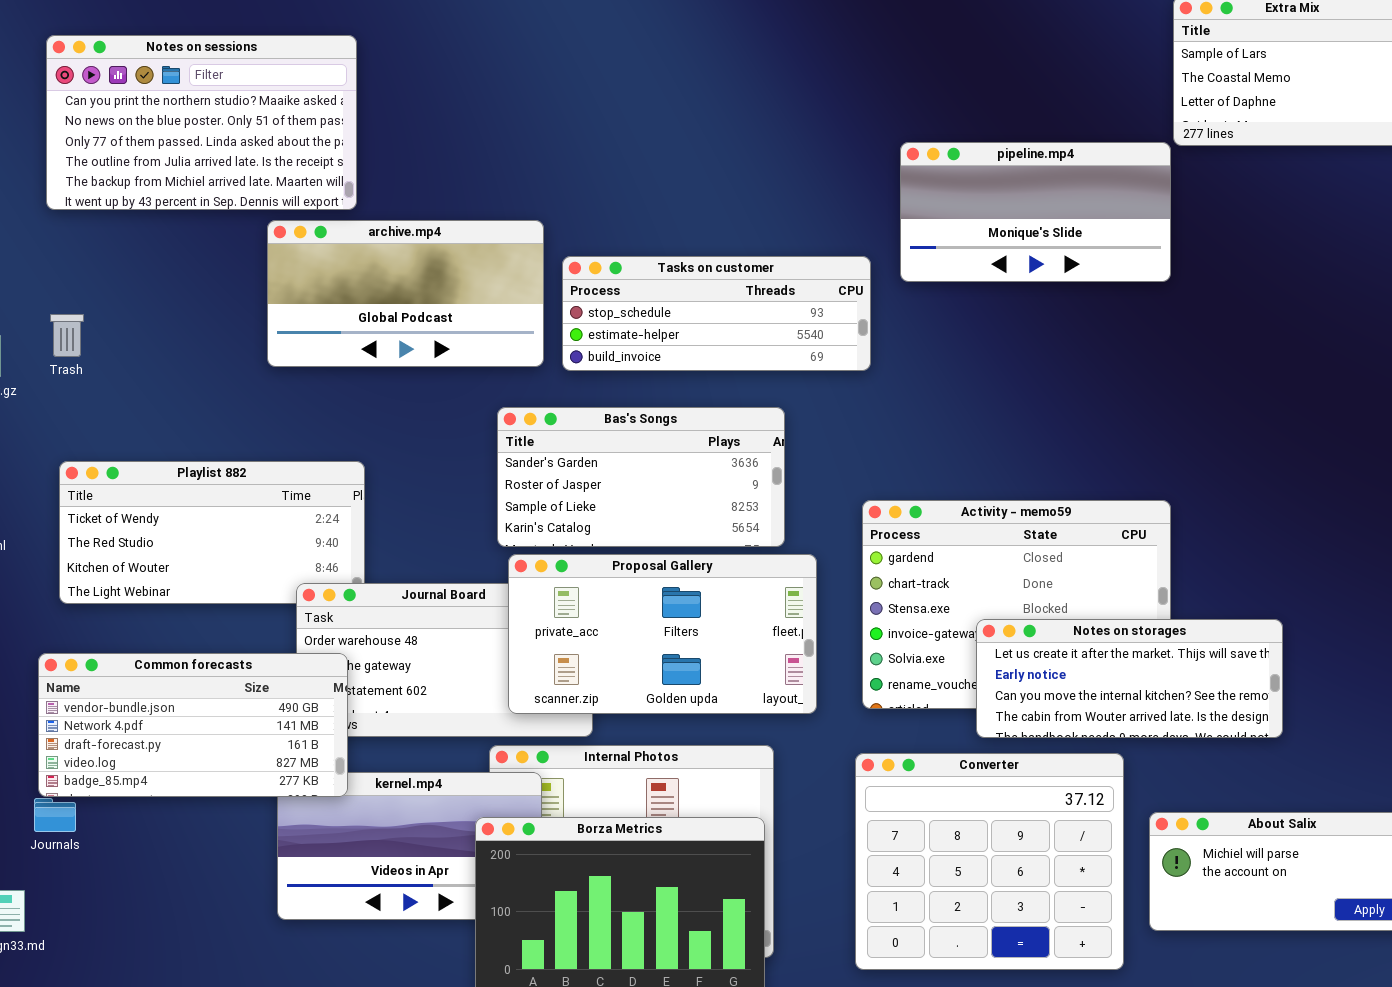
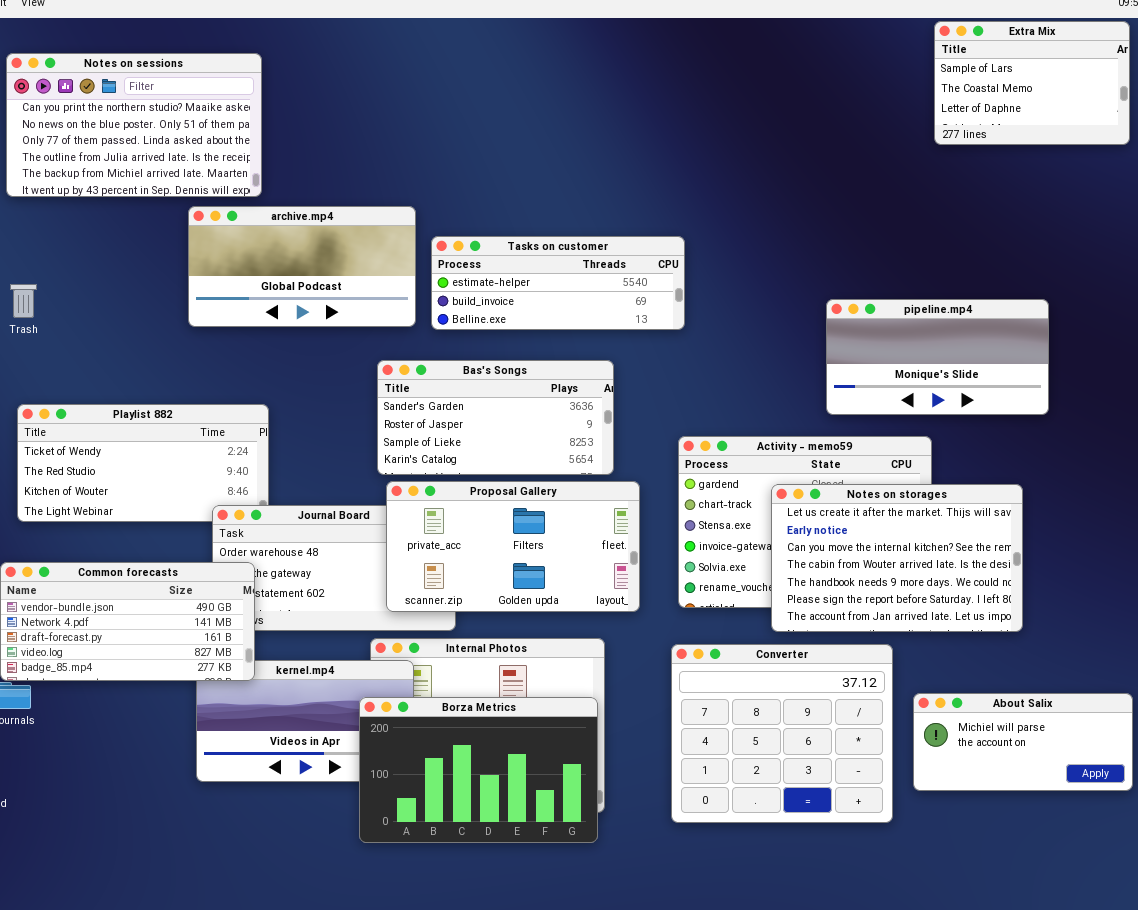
pipeline.mp4: [900,142,1171,282] -> [826,299,1049,415], moved
Tasks on customer: [562,256,871,371] -> [431,236,685,330], scrolled down 1 row
Notes on storages: [976,619,1283,738] -> [771,484,1023,632], resized

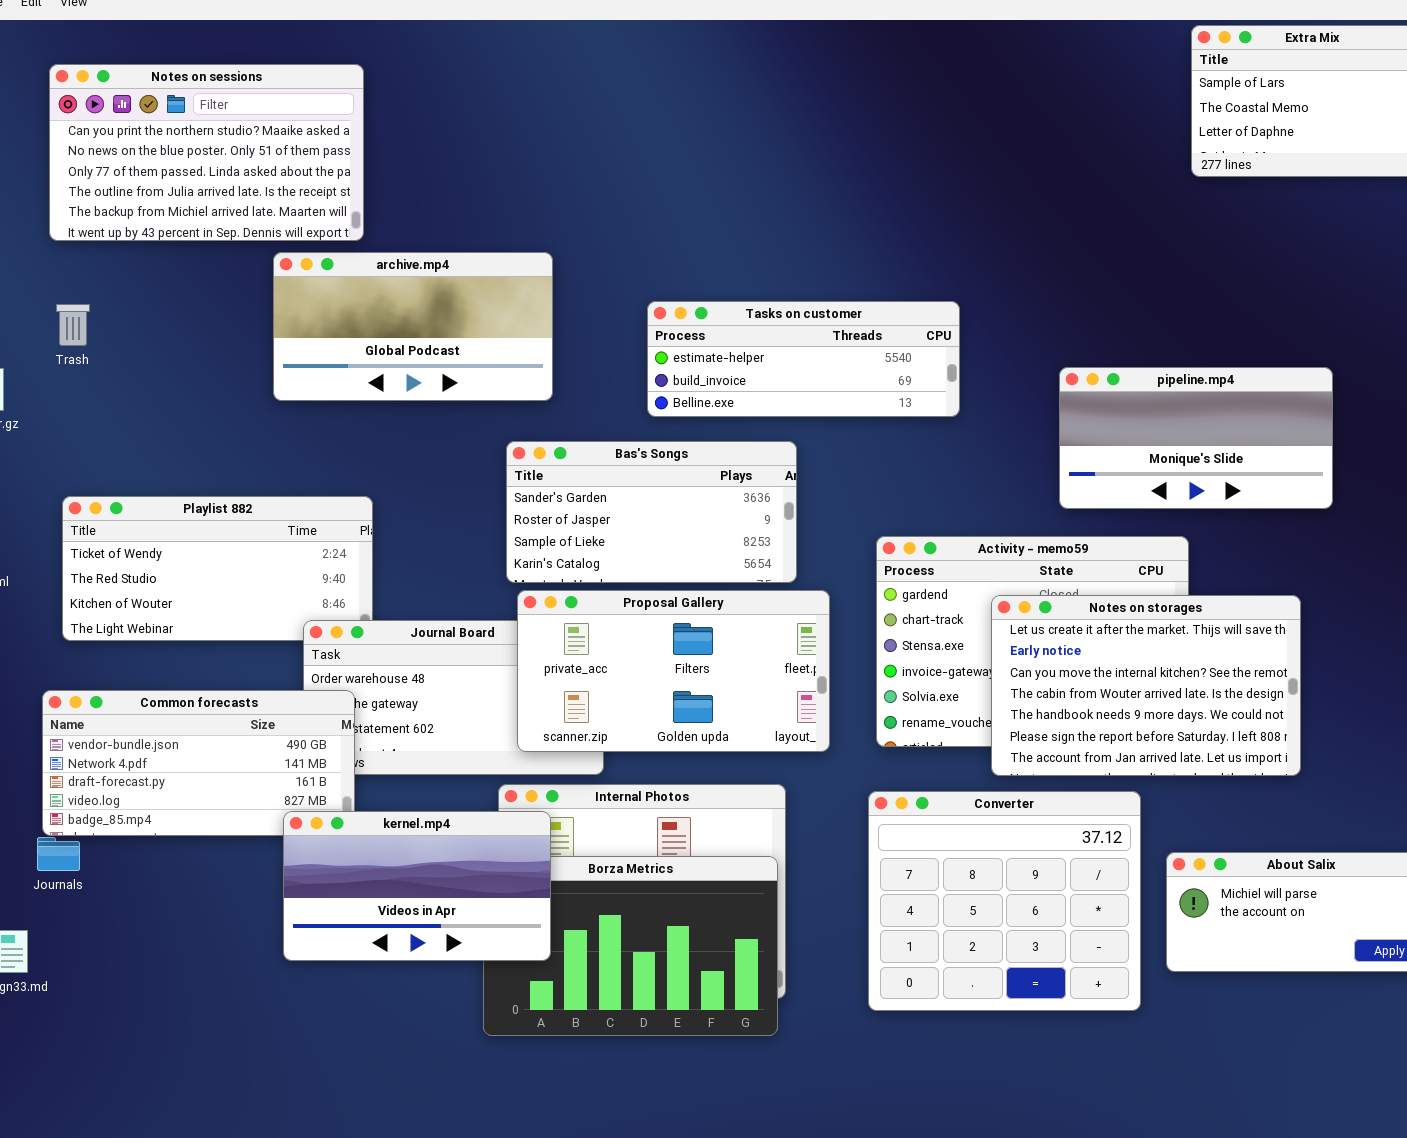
Tasks on customer: [431,236,685,330] -> [647,301,960,417], moved
Trash: [10,284,37,318] -> [56,304,90,346], moved
kernel.mp4: [196,660,414,782] -> [283,811,551,961], raised

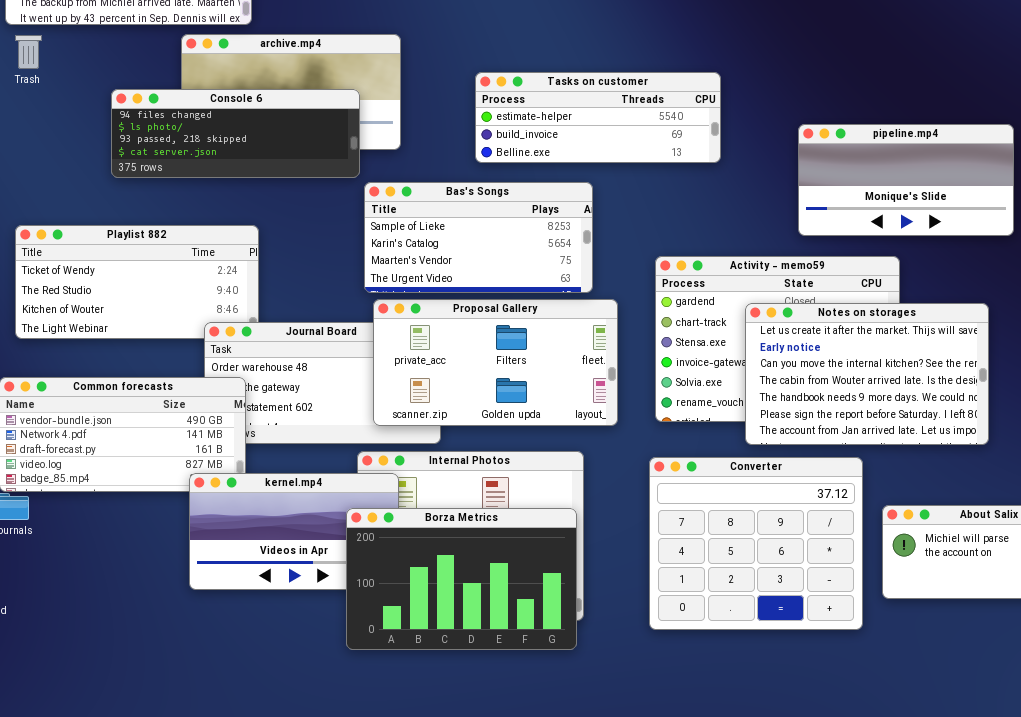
Trash: [56,304,90,346] -> [15,35,42,69], moved
Console 6: none -> [111,89,360,178], opened
Bas's Songs: [506,441,797,583] -> [364,182,593,293], scrolled down 2 rows
Borza Metrics: [483,856,778,1036] -> [346,508,577,650], raised

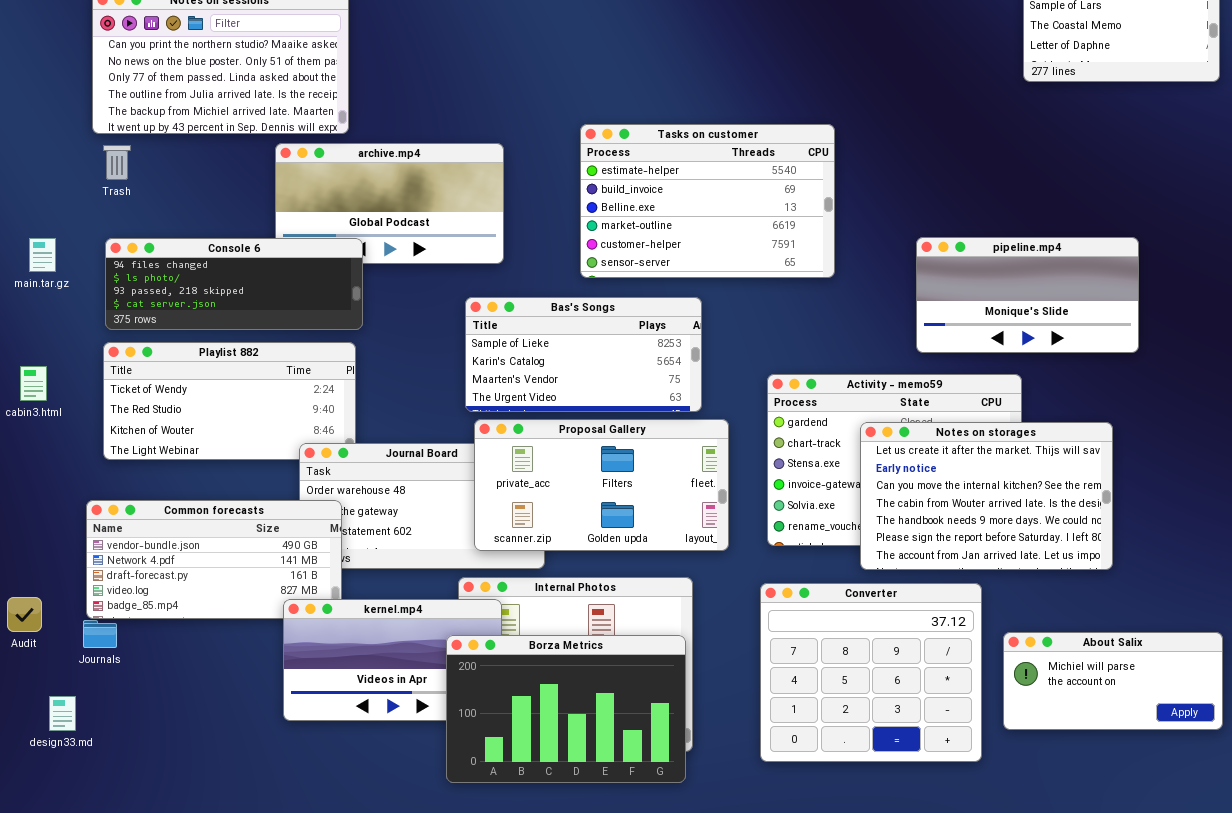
Tasks on customer: [475,72,721,163] -> [580,124,835,278], resized
Console 6: [111,89,360,178] -> [105,238,363,330], moved

